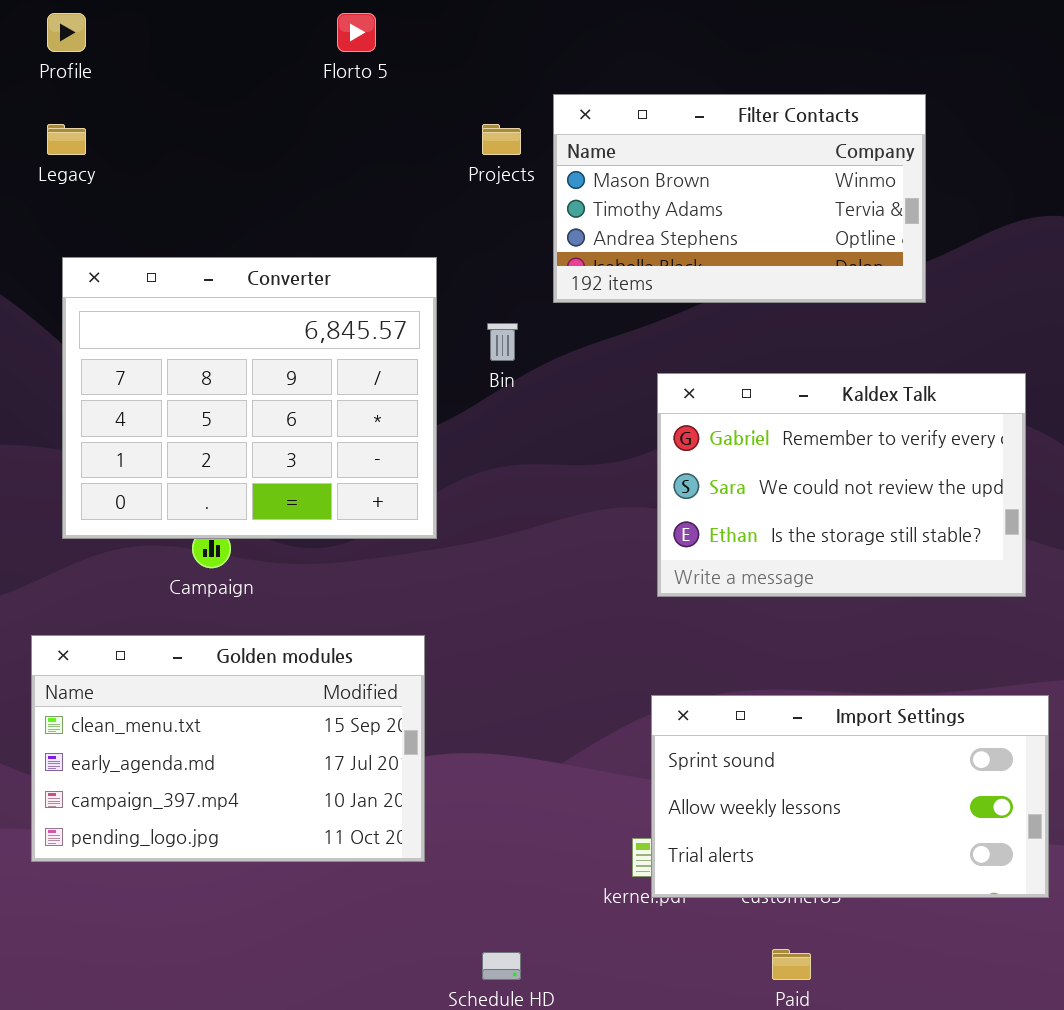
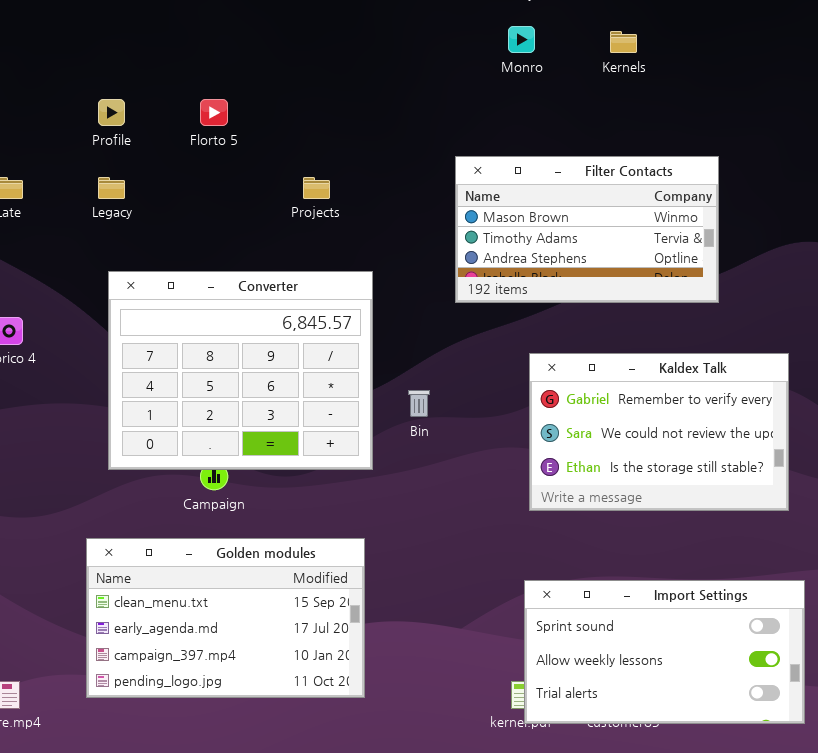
Florto 5: [337,13,376,52] -> [200,99,228,126], moved
Projects: [482,124,521,155] -> [303,177,330,199], moved
Bin: [487,323,518,361] -> [408,390,430,417], moved

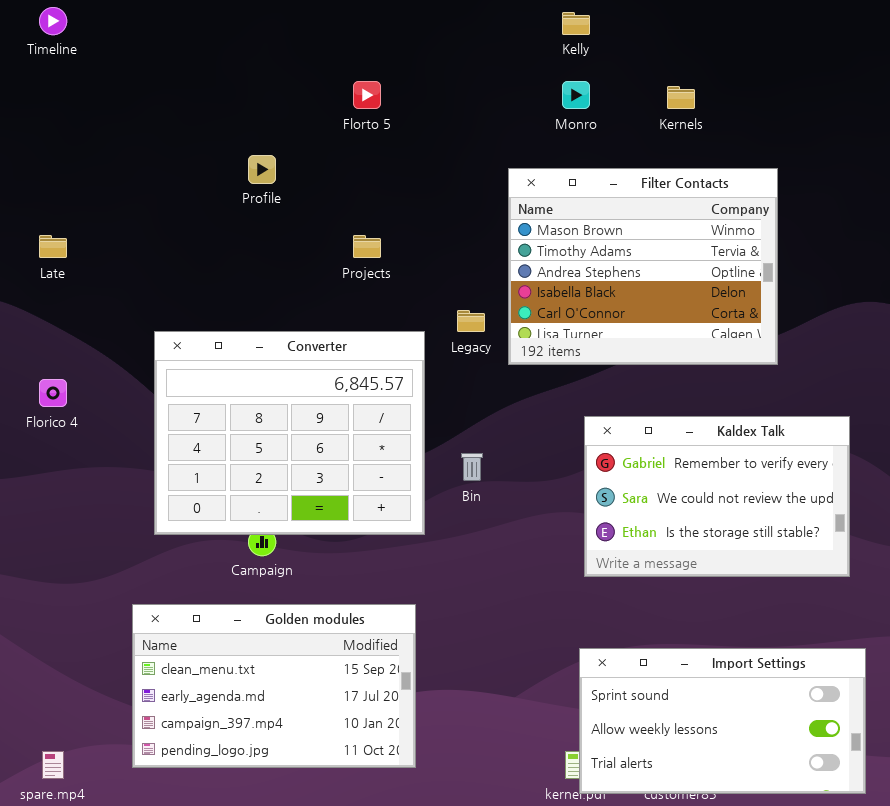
Profile: [98,99,125,126] -> [248,155,276,184], moved
Florto 5: [200,99,228,126] -> [353,81,381,109], moved
Filter Contacts: [455,156,719,303] -> [508,168,778,365], resized
Legacy: [98,177,125,199] -> [457,310,485,332], moved

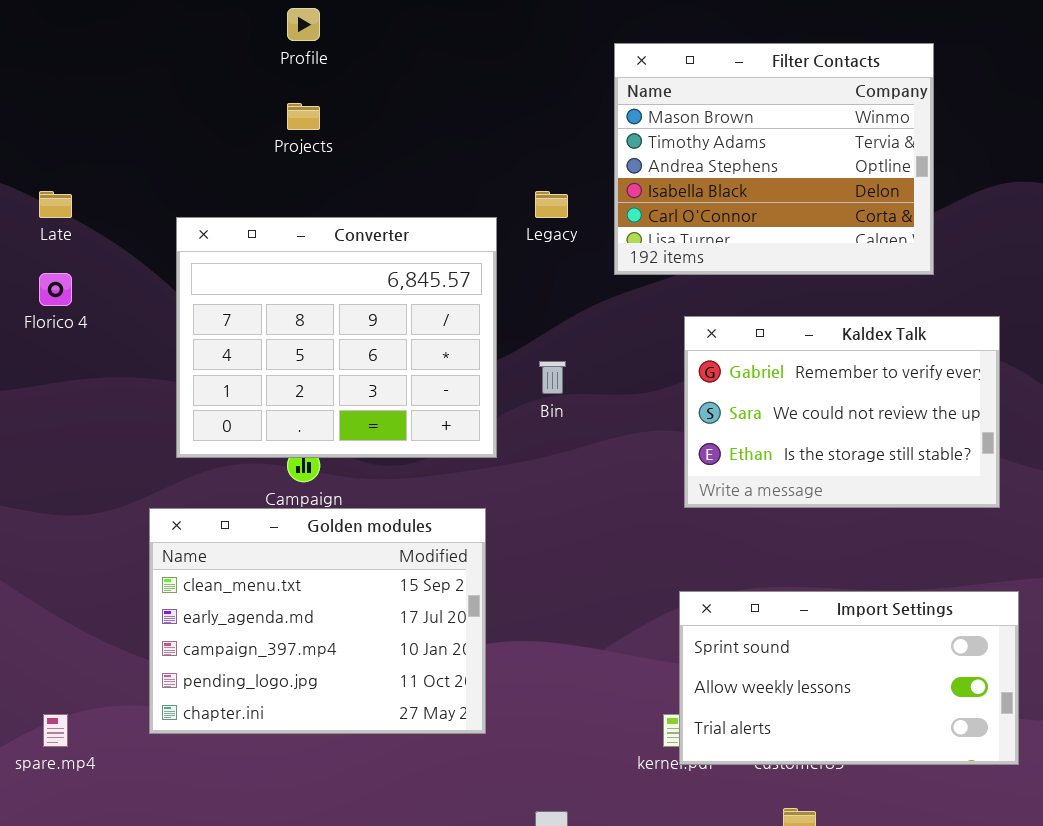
Filter Contacts: [508,168,778,365] -> [614,43,934,275], moved
Late: [39,235,67,258] -> [39,191,72,218], moved
Projects: [353,235,381,258] -> [287,103,320,130], moved
Golden modules: [132,604,416,768] -> [149,508,486,734], resized

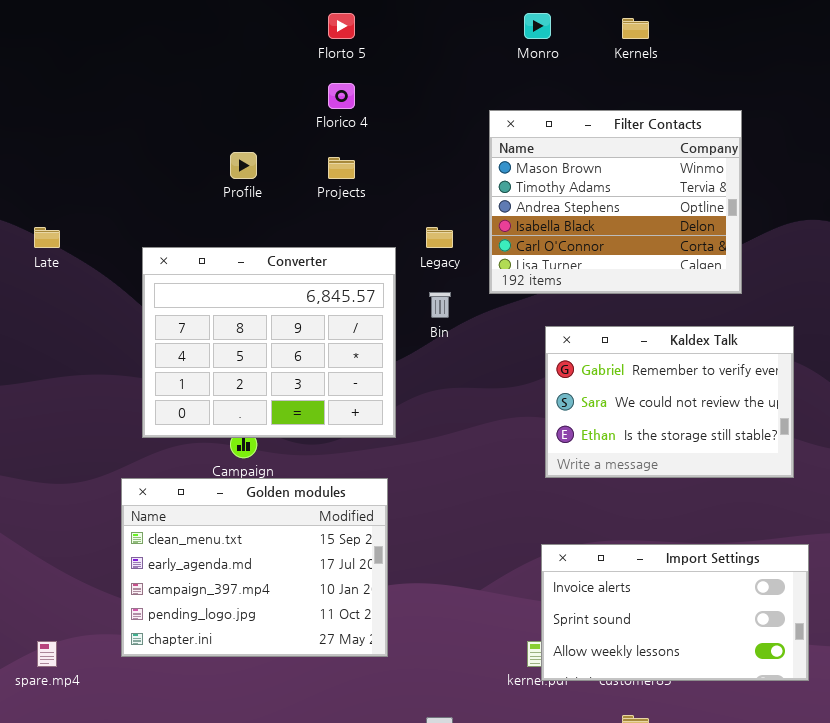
Profile: [287,8,320,41] -> [230,152,257,179], moved
Projects: [287,103,320,130] -> [328,157,355,179], moved
Florico 4: [39,273,72,306] -> [328,83,355,109], moved
Bin: [539,361,566,394] -> [429,292,451,318], moved
Import Settings: [679,591,1019,765] -> [541,544,809,681], scrolled up 1 row

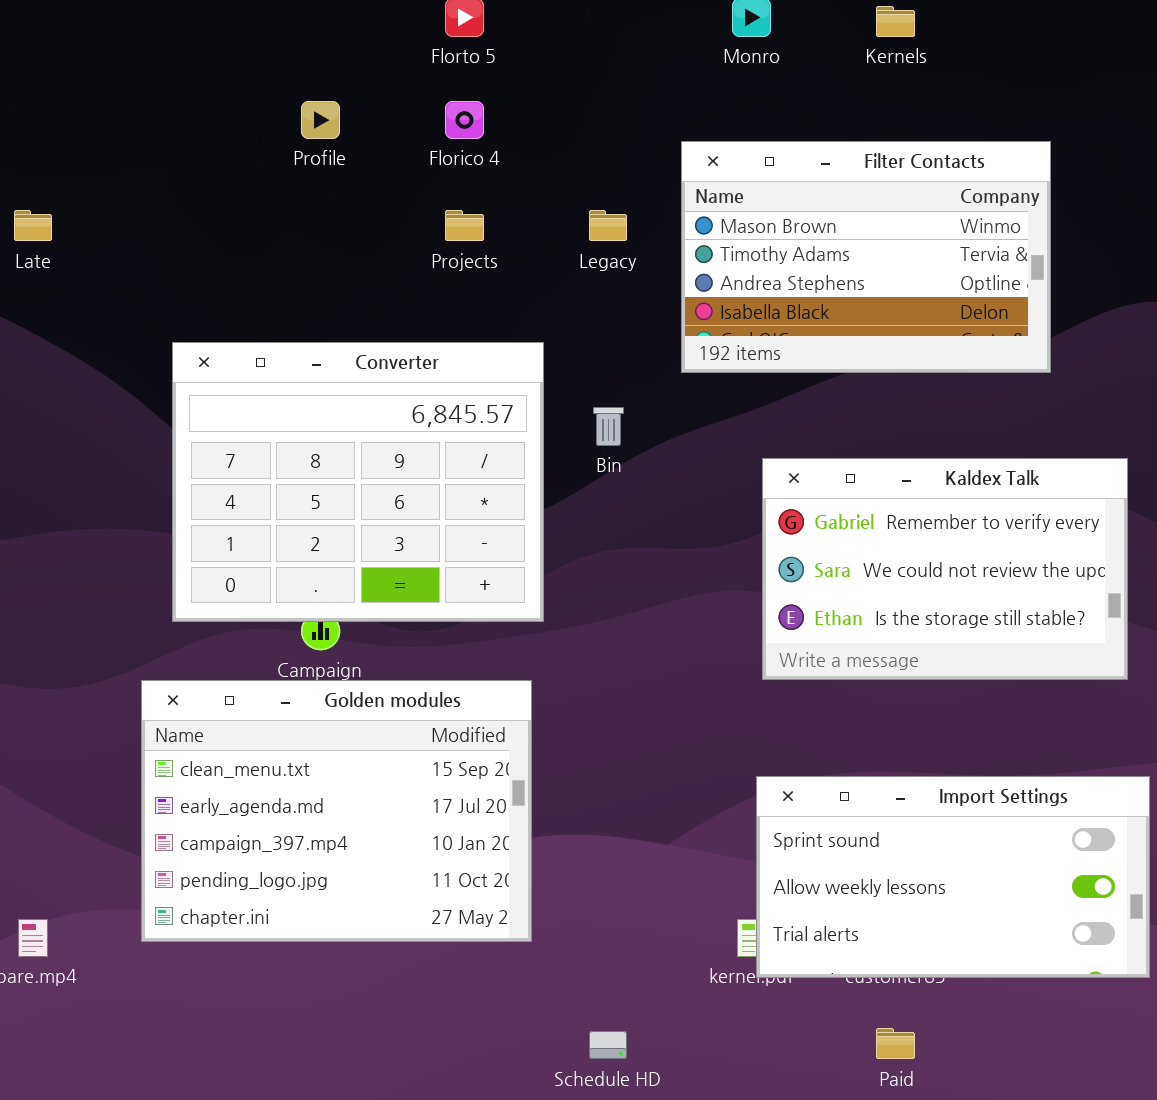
Filter Contacts: [489,110,742,294] -> [681,141,1051,373], resized
Profile: [230,152,257,179] -> [301,101,340,139], moved
Late: [34,227,60,248] -> [14,210,52,241], moved
Legacy: [426,227,453,248] -> [589,210,627,241], moved
Import Settings: [541,544,809,681] -> [756,776,1150,978], scrolled down 1 row

